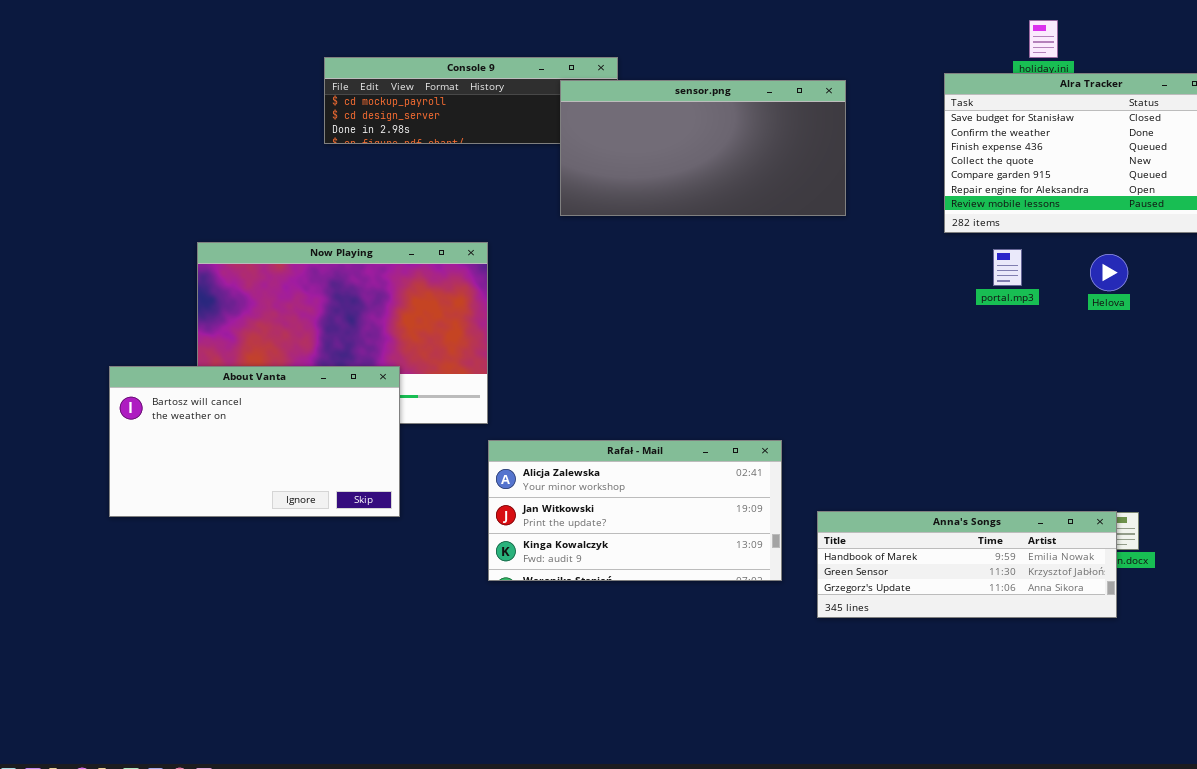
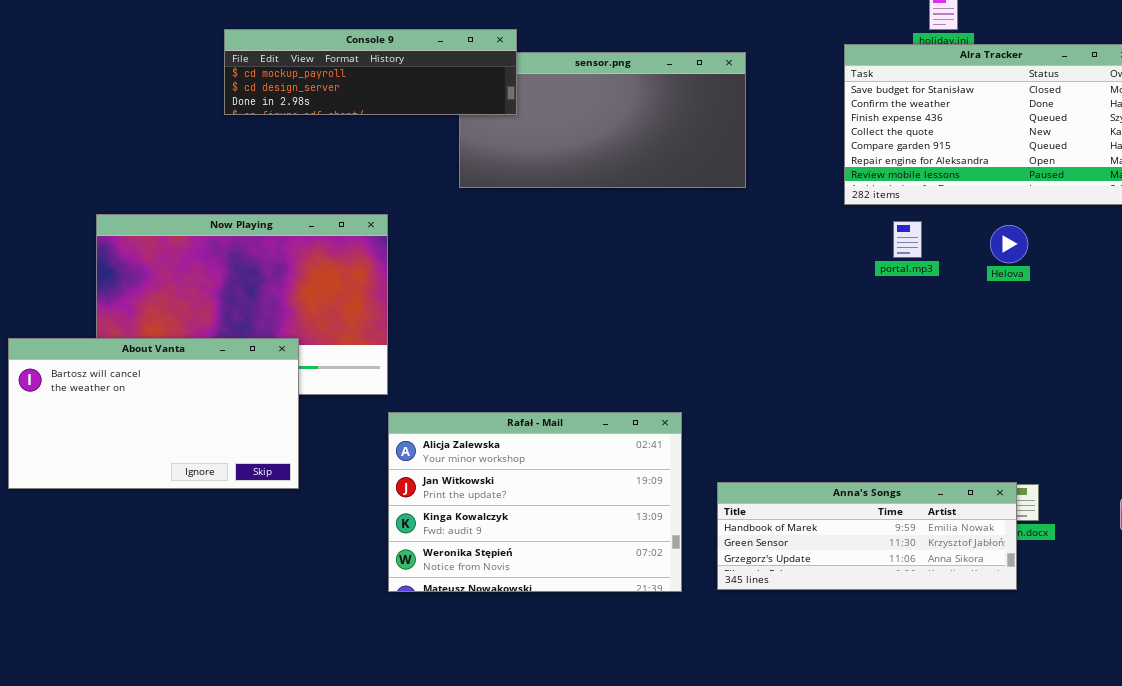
Console 9: [324,57,618,144] -> [224,29,517,115], raised
Rafał - Mail: [488,440,782,581] -> [388,412,682,592], resized

